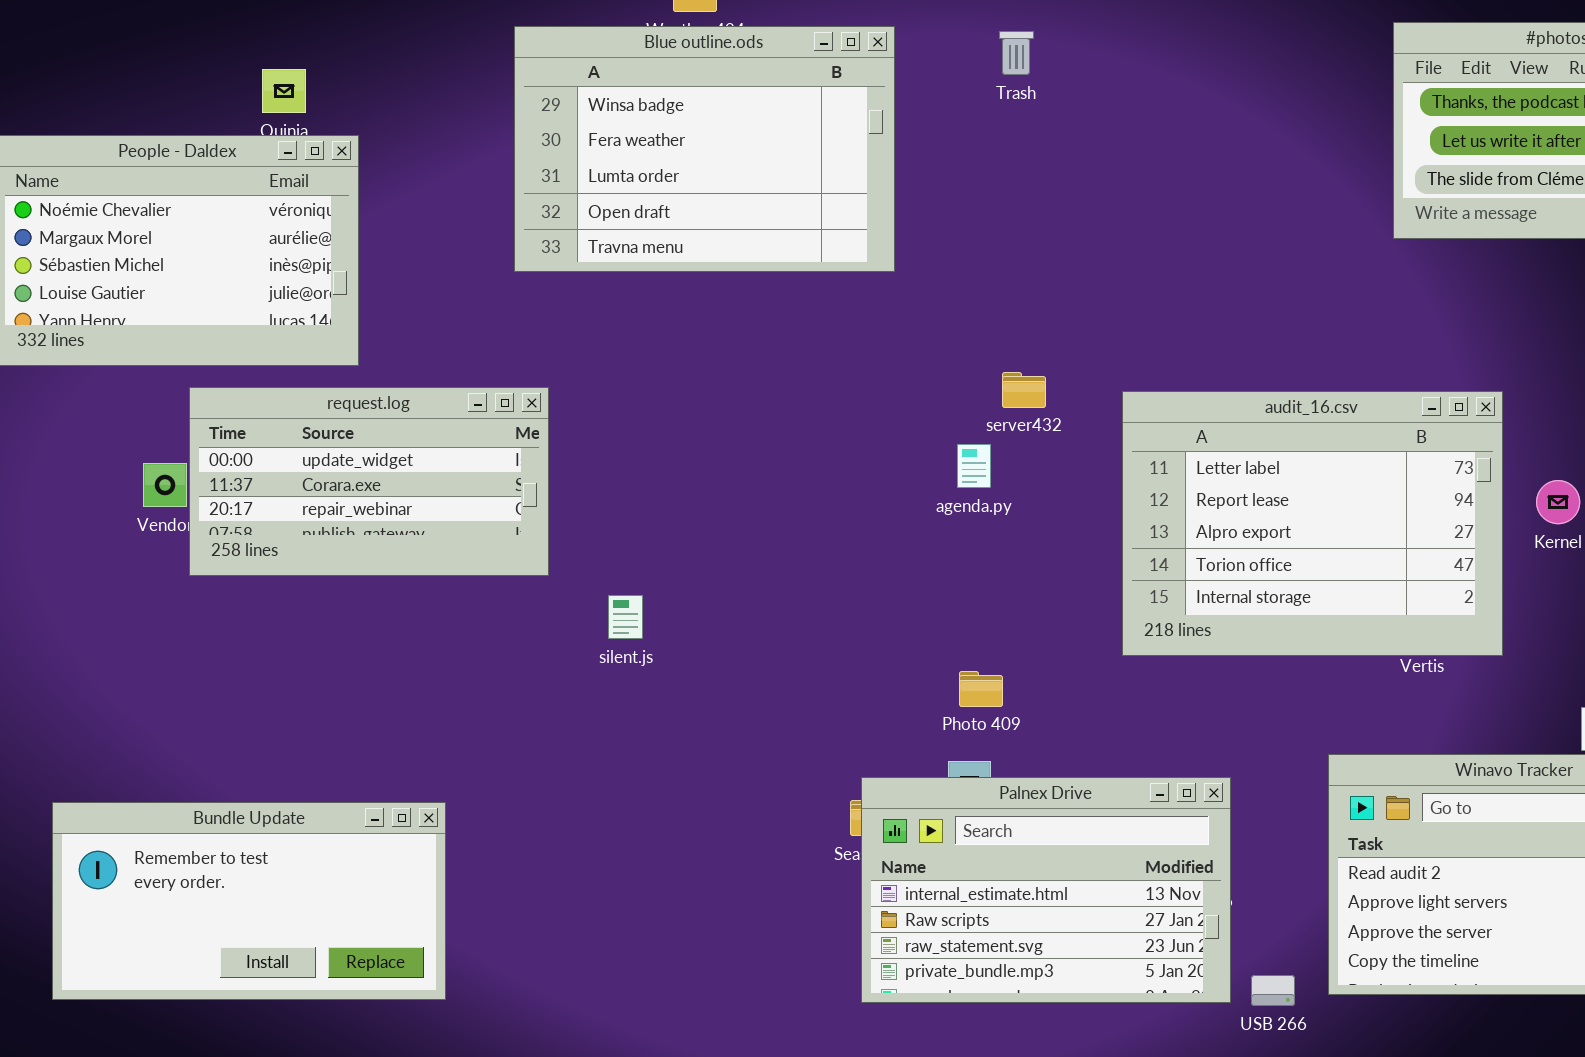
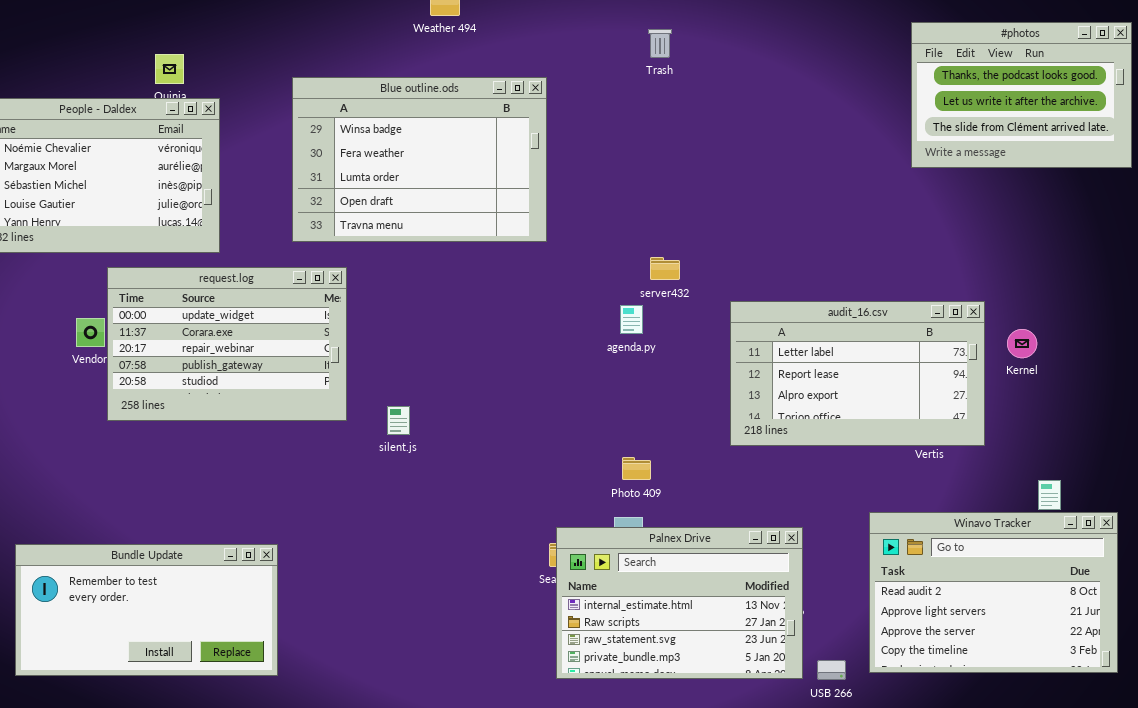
Blue outline.ods: [514,26,895,272] -> [292,77,547,242], moved
request.log: [189,387,549,576] -> [107,267,347,421], resized
audit_16.csv: [1122,391,1503,656] -> [730,301,985,446], resized

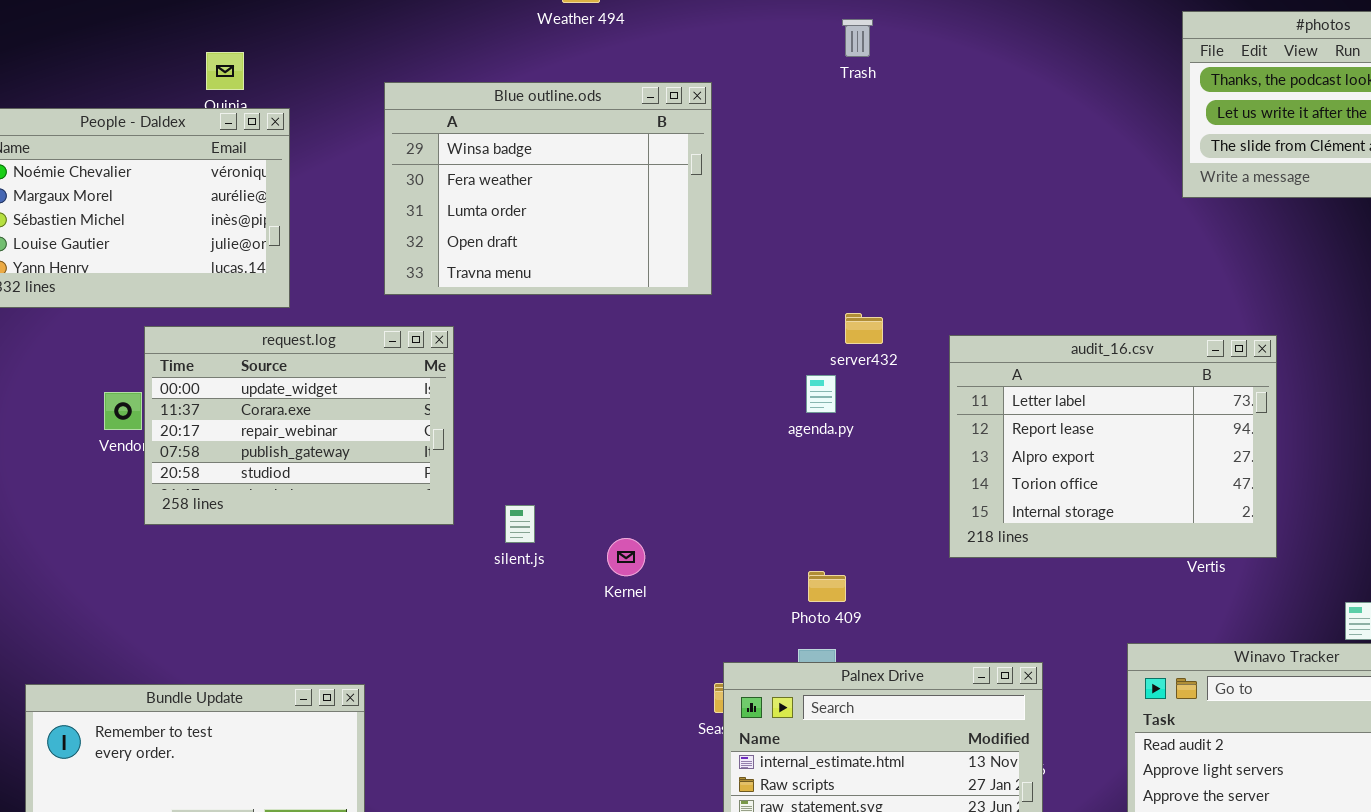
audit_16.csv: [730,301,985,446] -> [949,335,1277,558], resized
Kernel: [1007,329,1037,358] -> [607,538,645,576], moved

